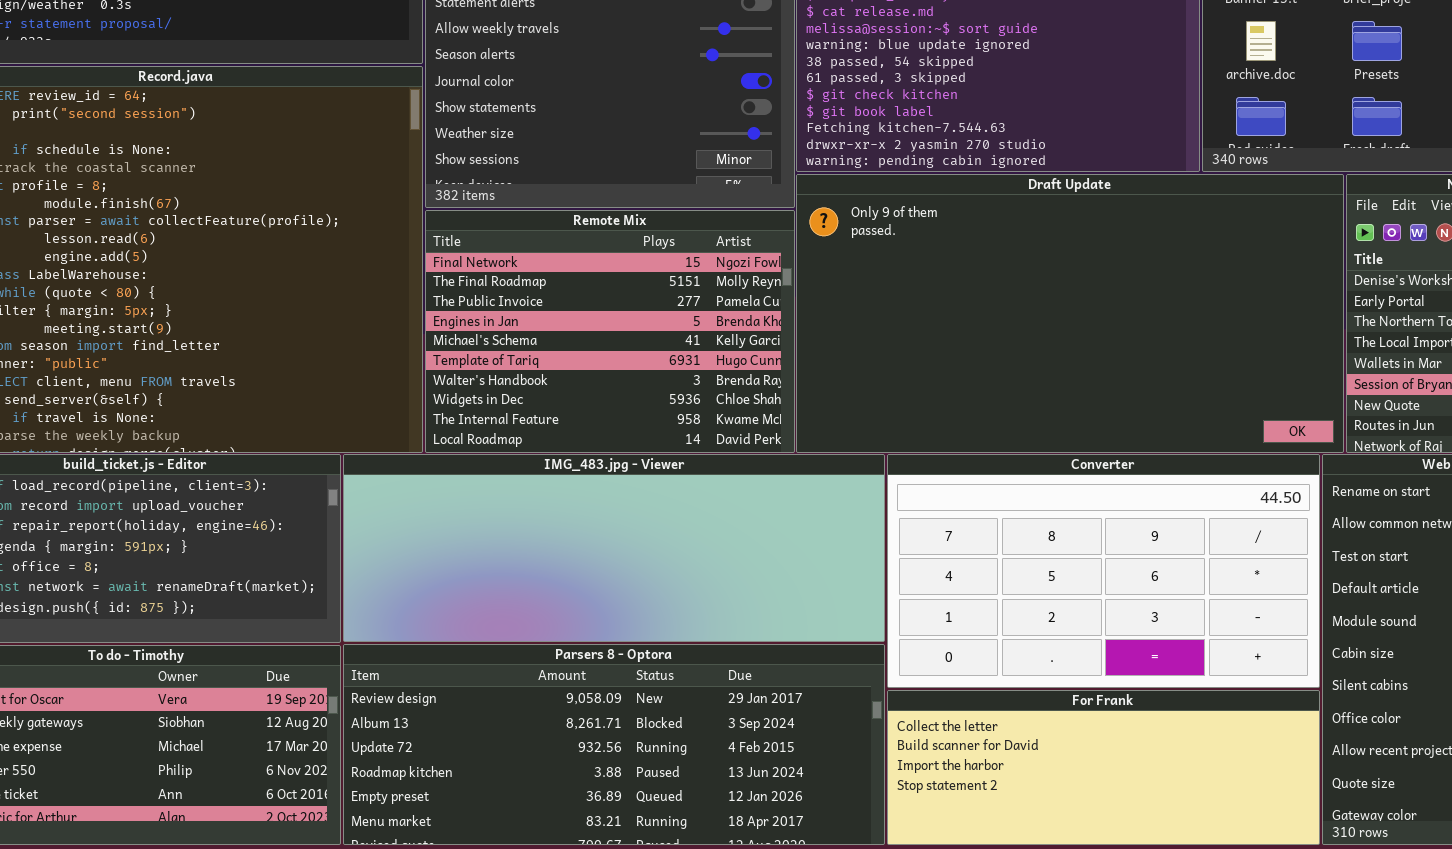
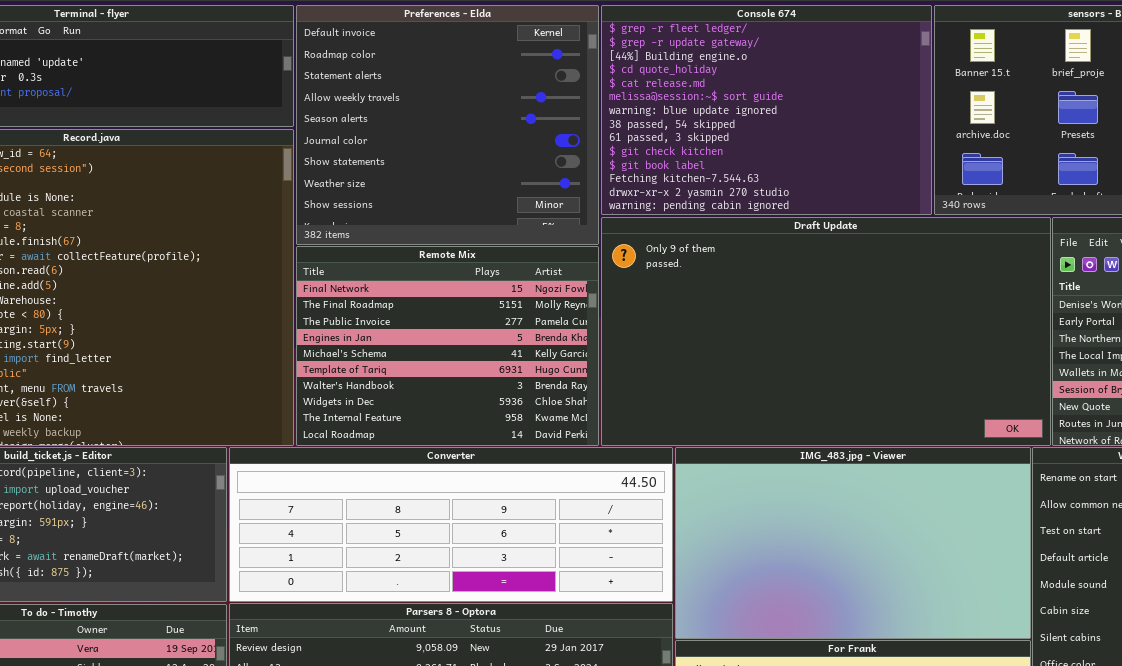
IMG_483.jpg - Viewer: [343,454,885,642] -> [675,447,1031,639], moved, resized
Converter: [887,454,1320,688] -> [229,447,673,602], moved, resized

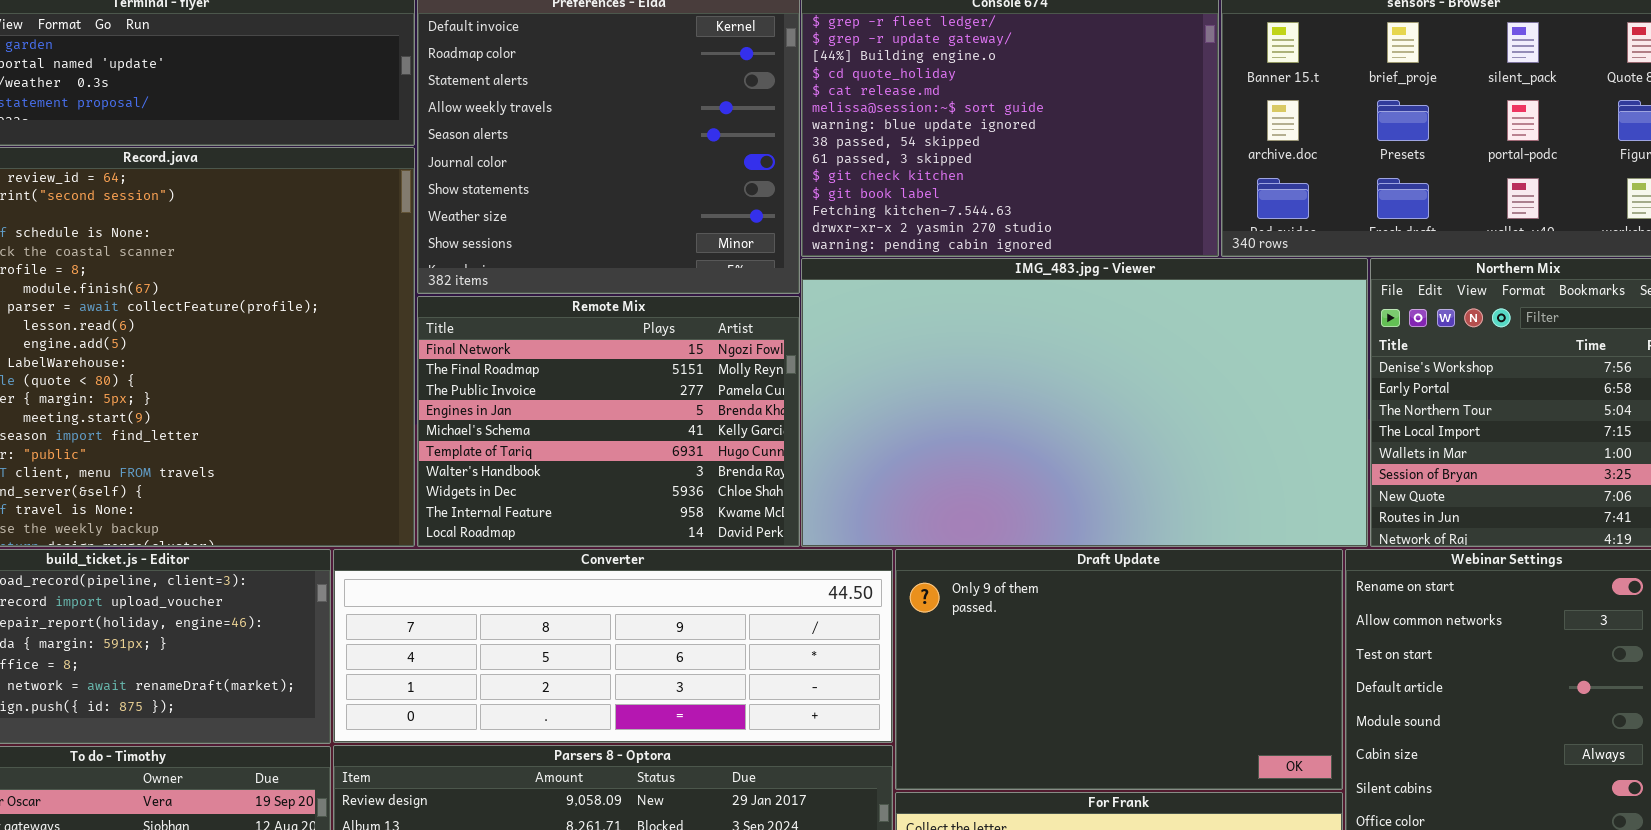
Draft Update: [601,217,1051,446] -> [895,549,1343,790], moved, resized
IMG_483.jpg - Viewer: [675,447,1031,639] -> [801,258,1368,547], moved, resized

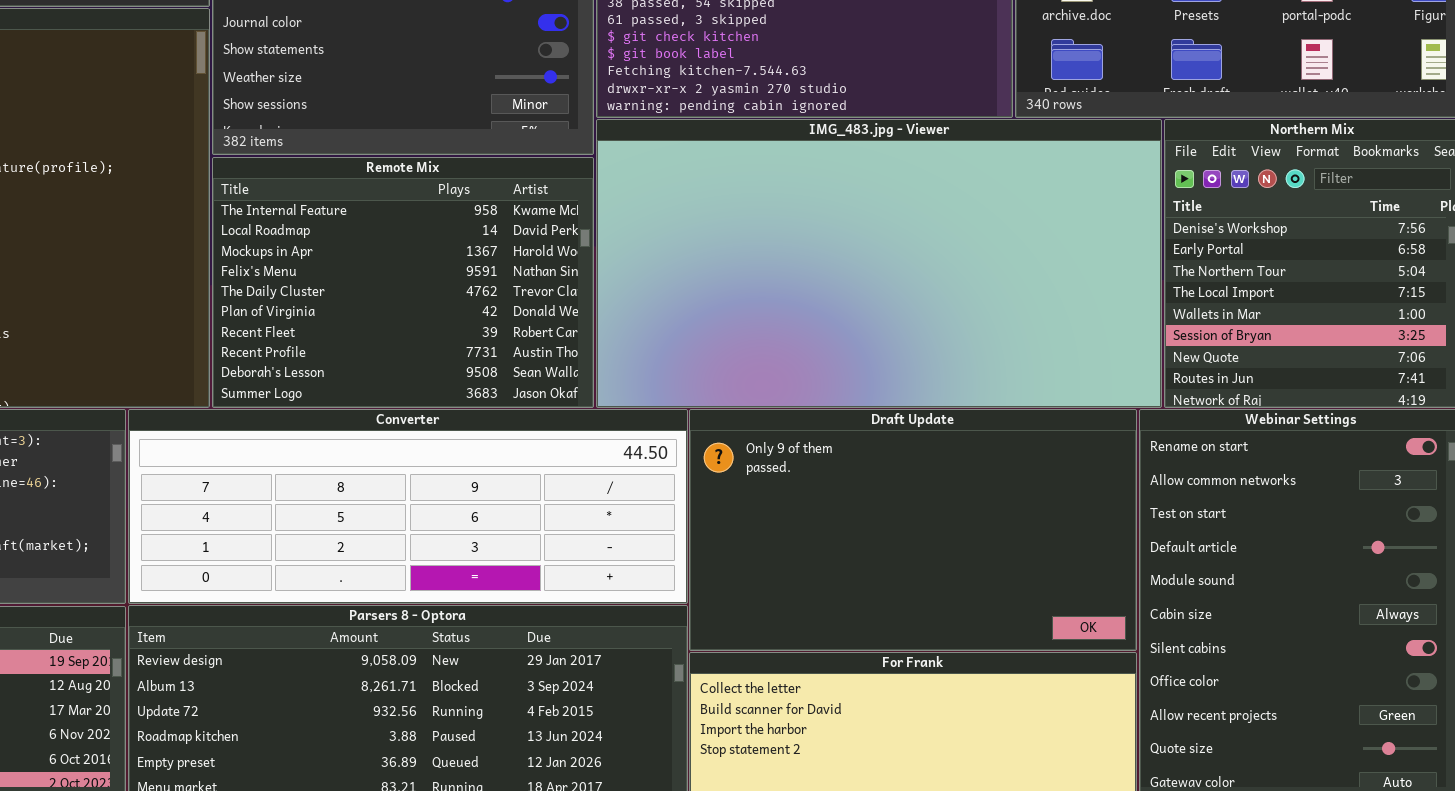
Remote Mix: [417,296,800,547] -> [212,157,594,408], scrolled down 8 rows

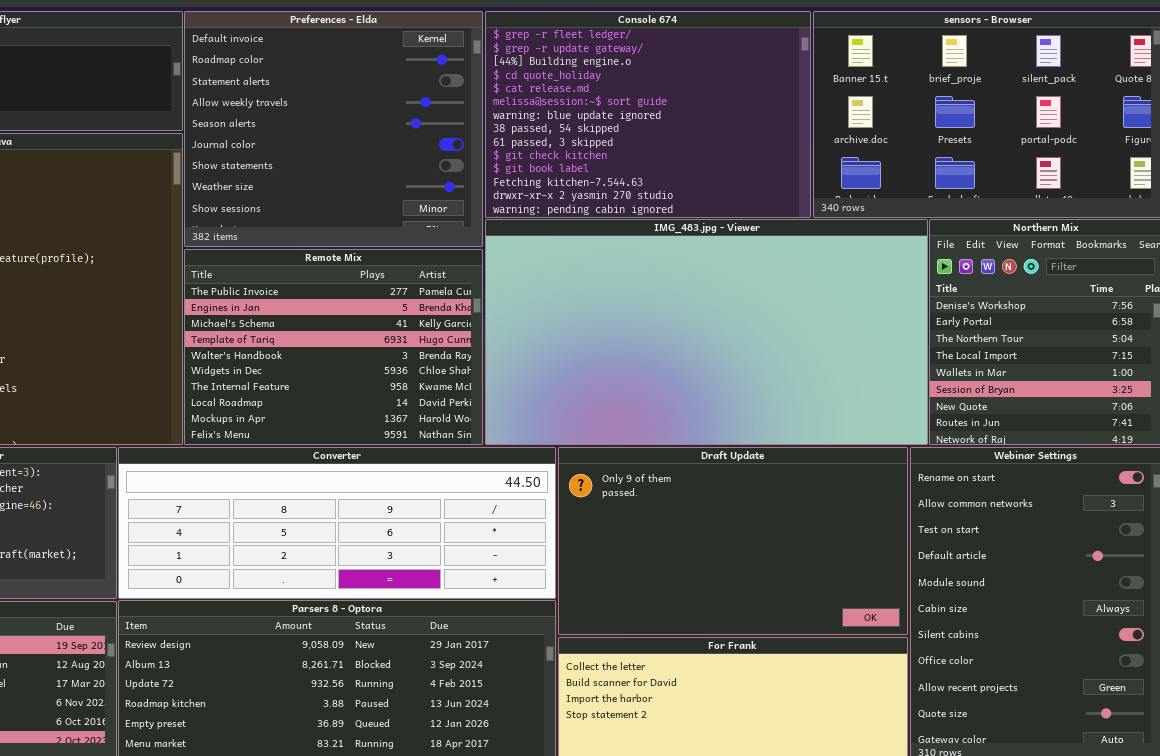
Remote Mix: [212,157,594,408] -> [184,249,483,445], scrolled up 6 rows

